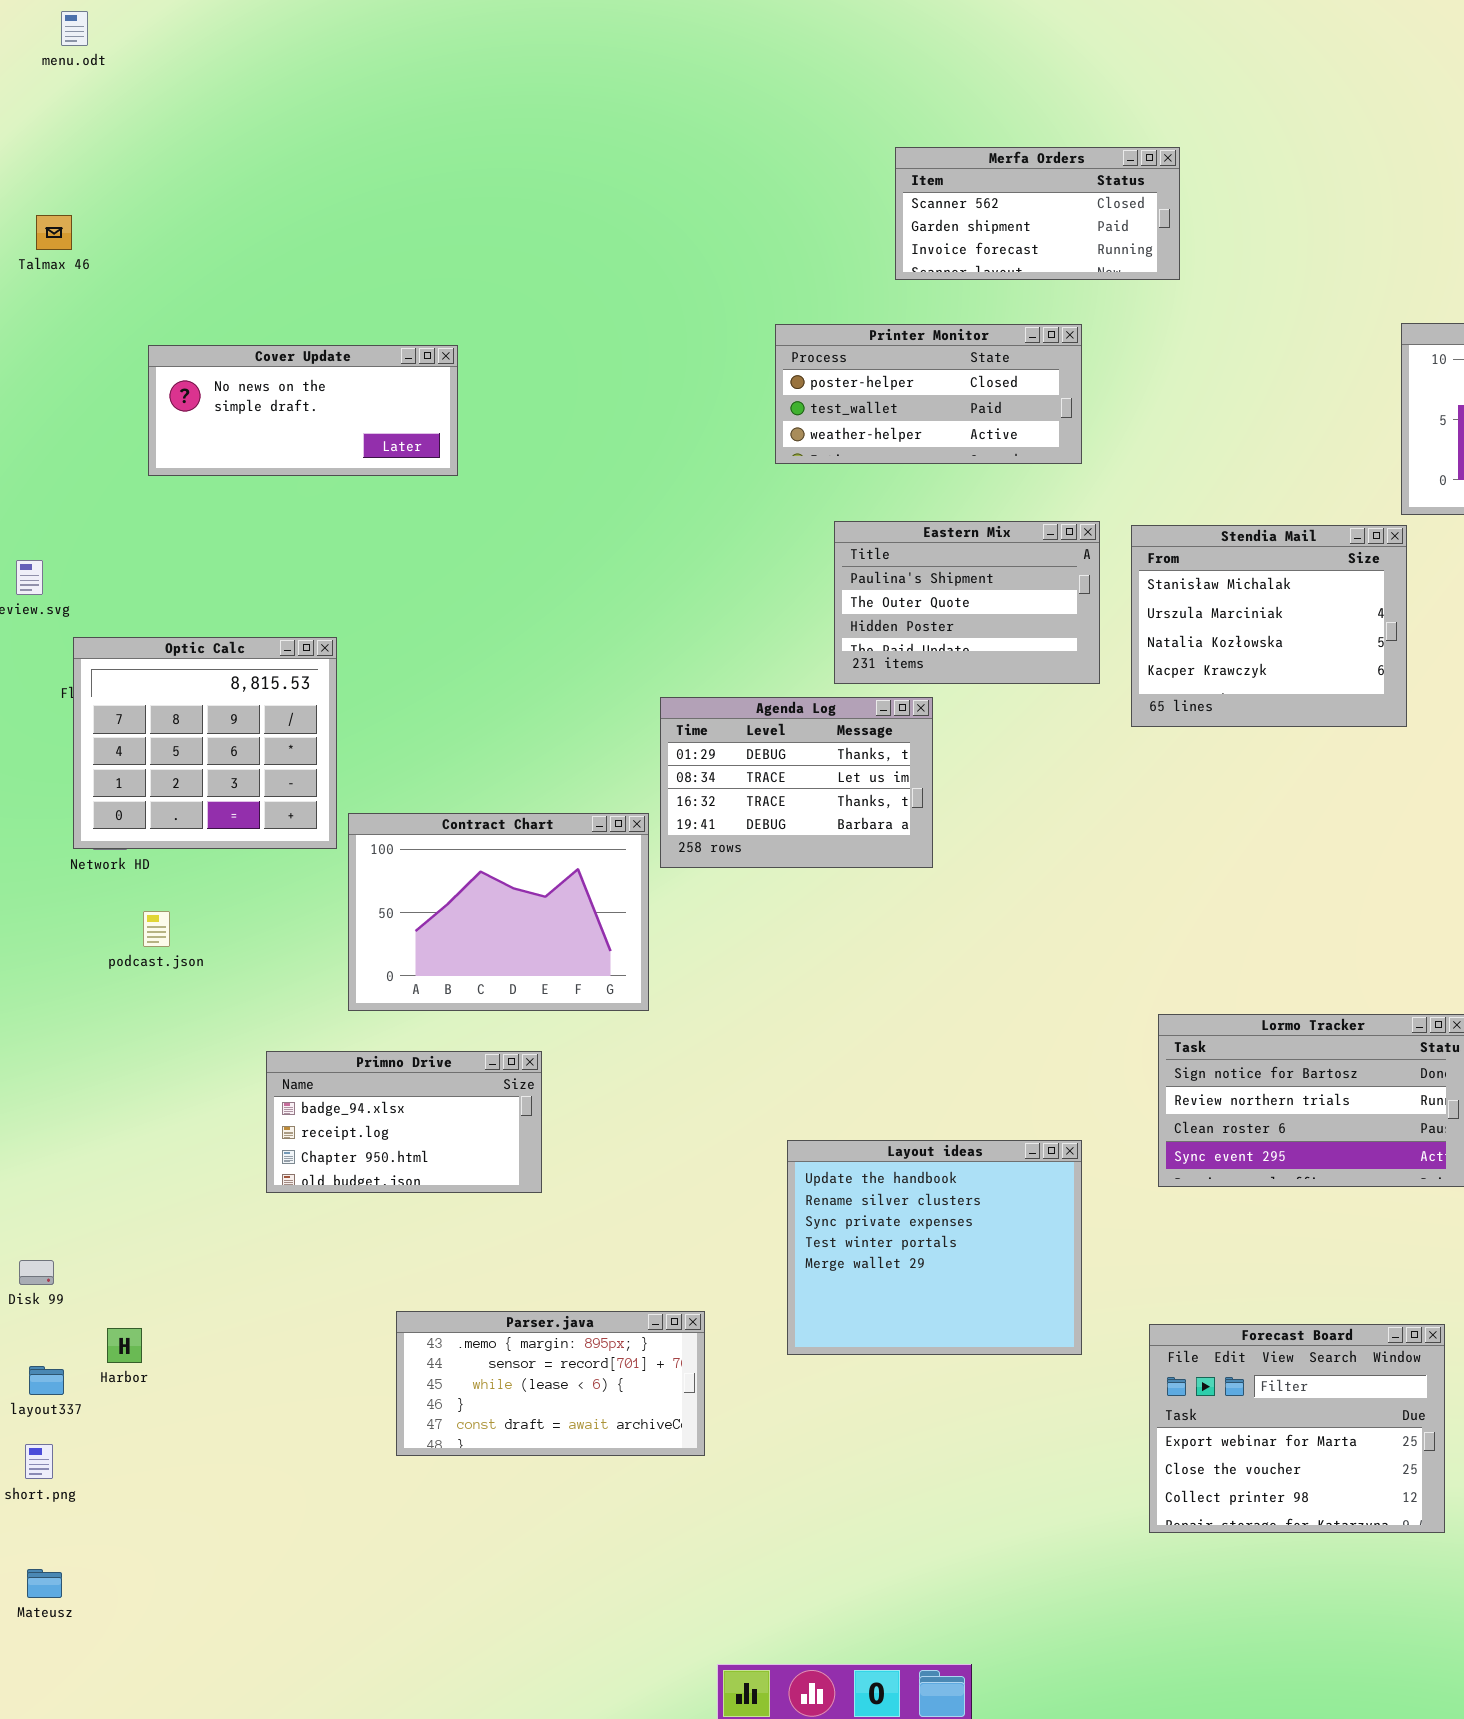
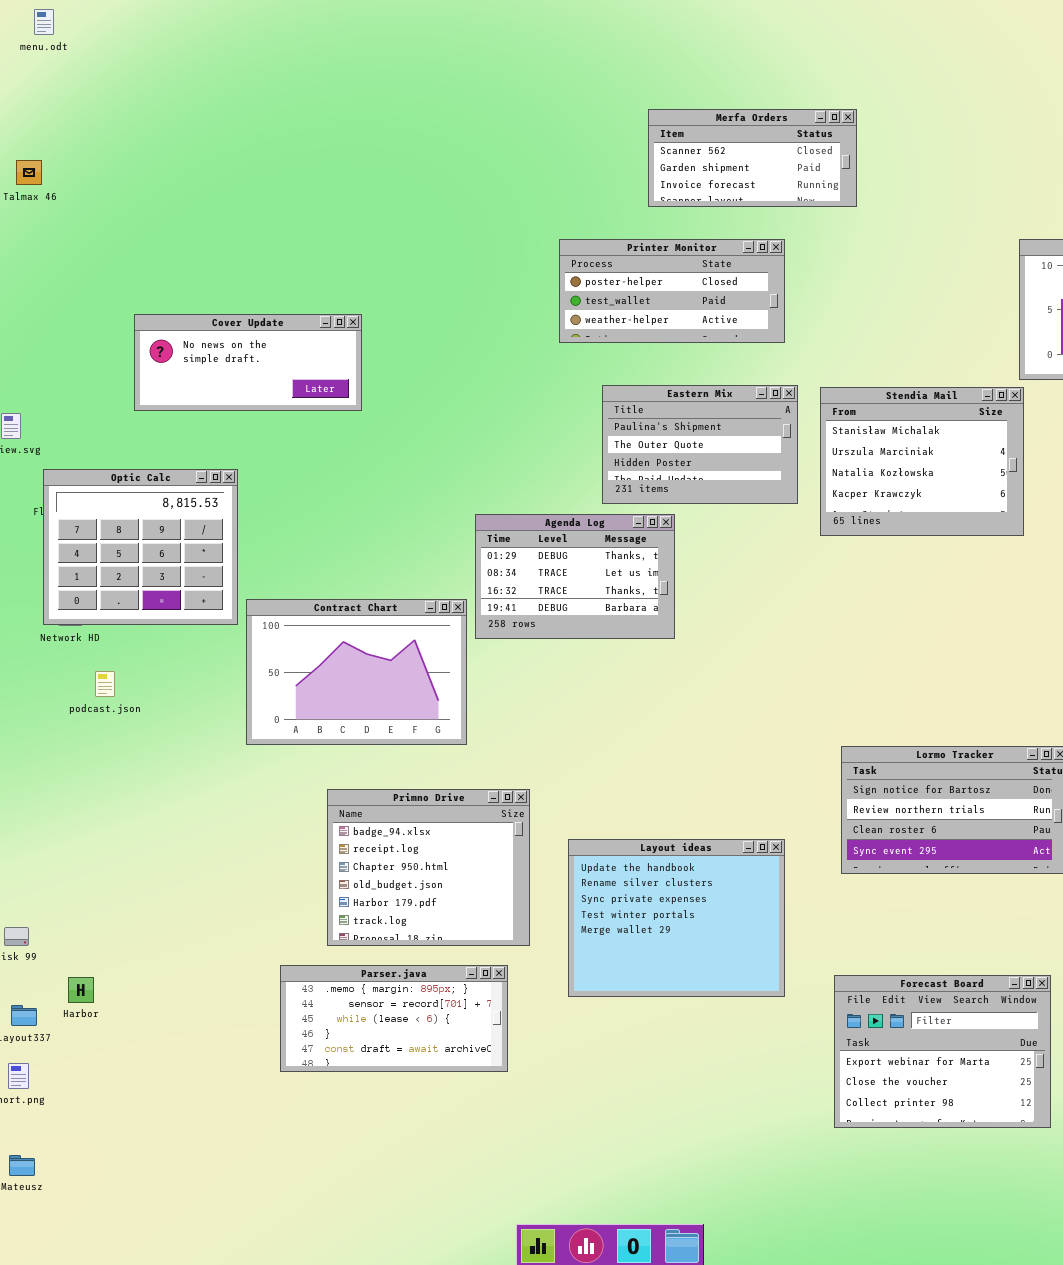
Cover Update: [148,345,458,476] -> [134,314,362,411], moved
Primno Drive: [266,1051,542,1193] -> [327,789,530,946], moved, resized

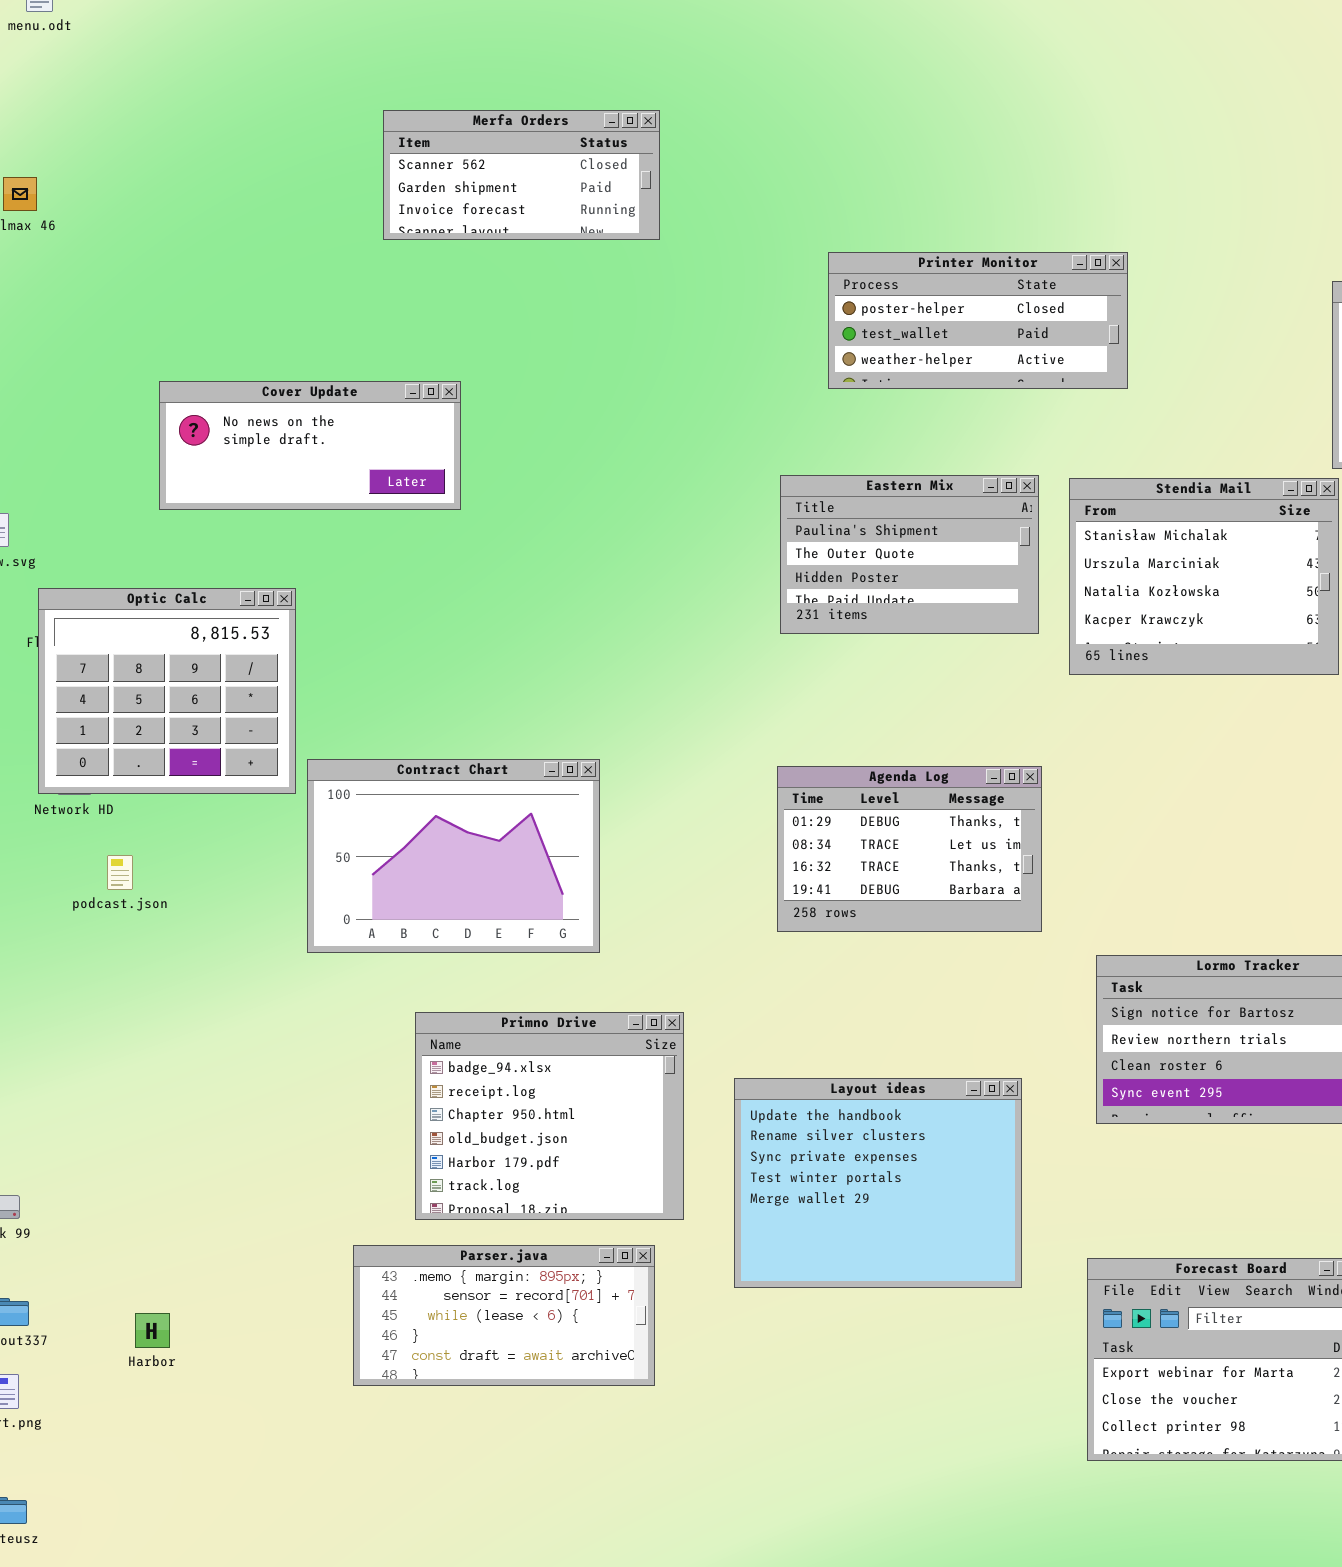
Merfa Orders: [648,109,857,207] -> [383,110,660,240], moved
Printer Monitor: [559,239,785,343] -> [828,252,1128,389], moved
Agenda Log: [475,514,675,639] -> [777,766,1042,932], moved
Harbor: [68,977,94,1003] -> [135,1313,170,1348], moved

